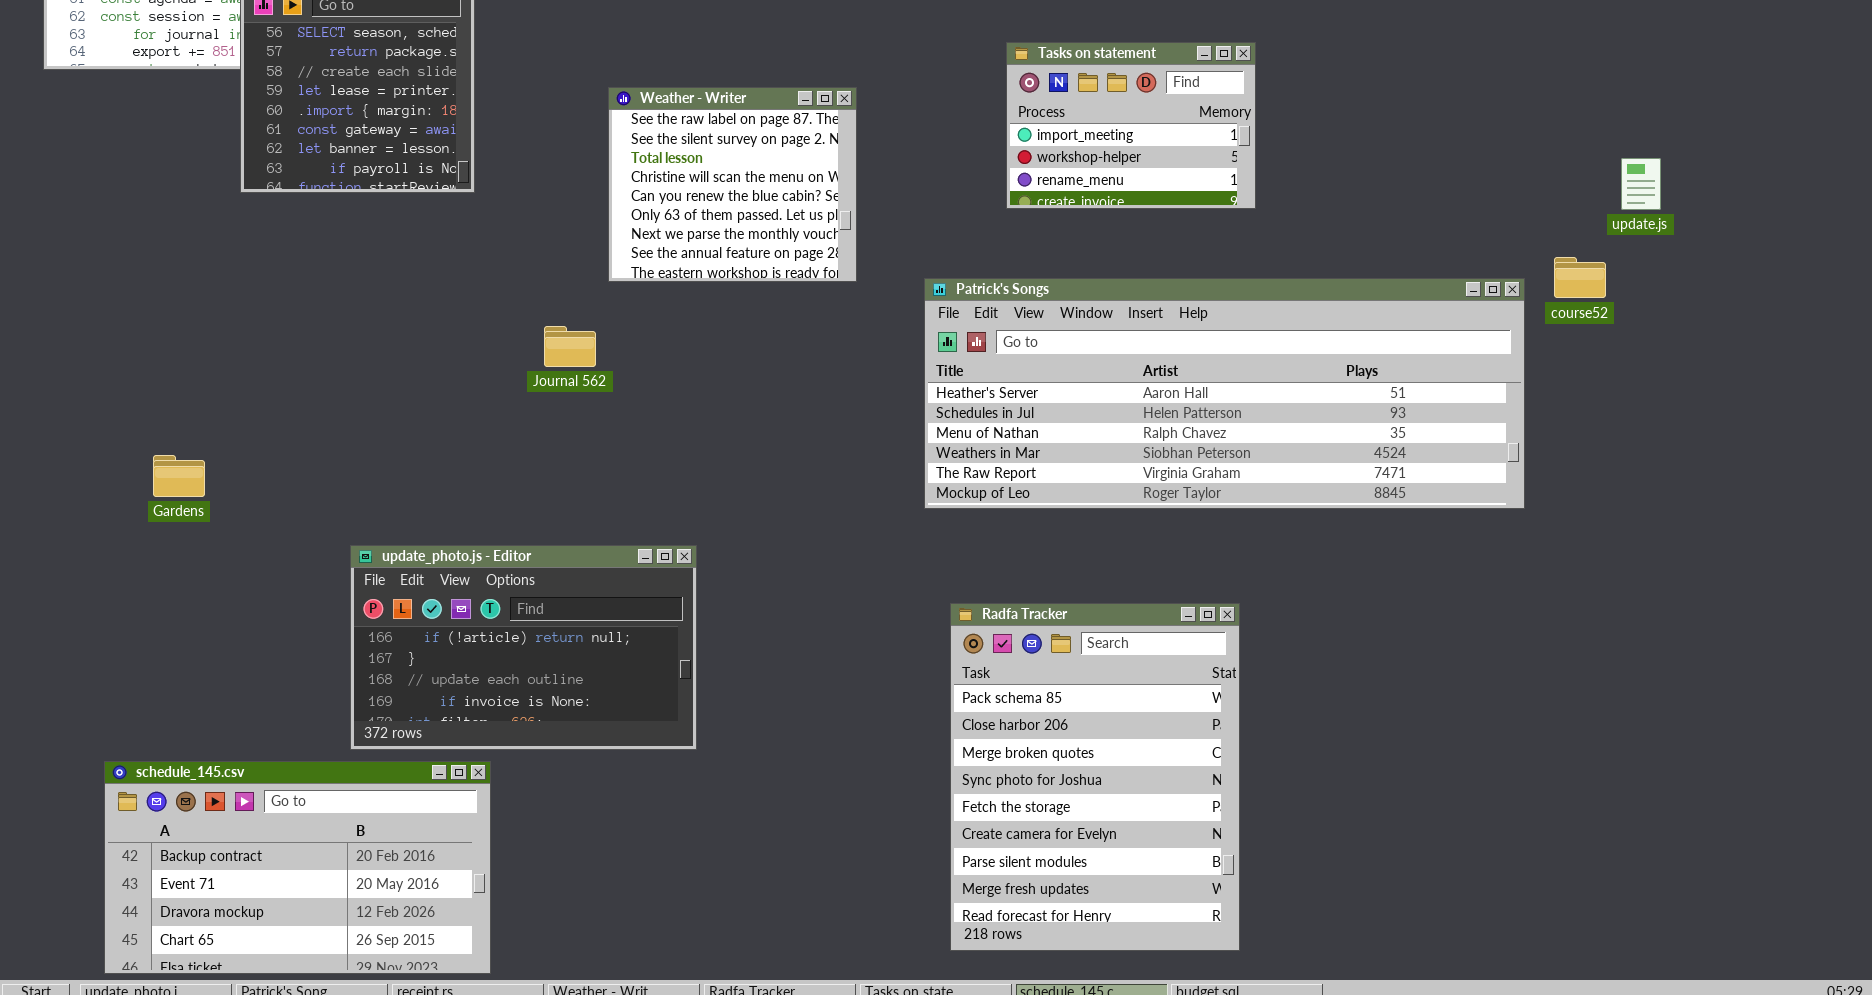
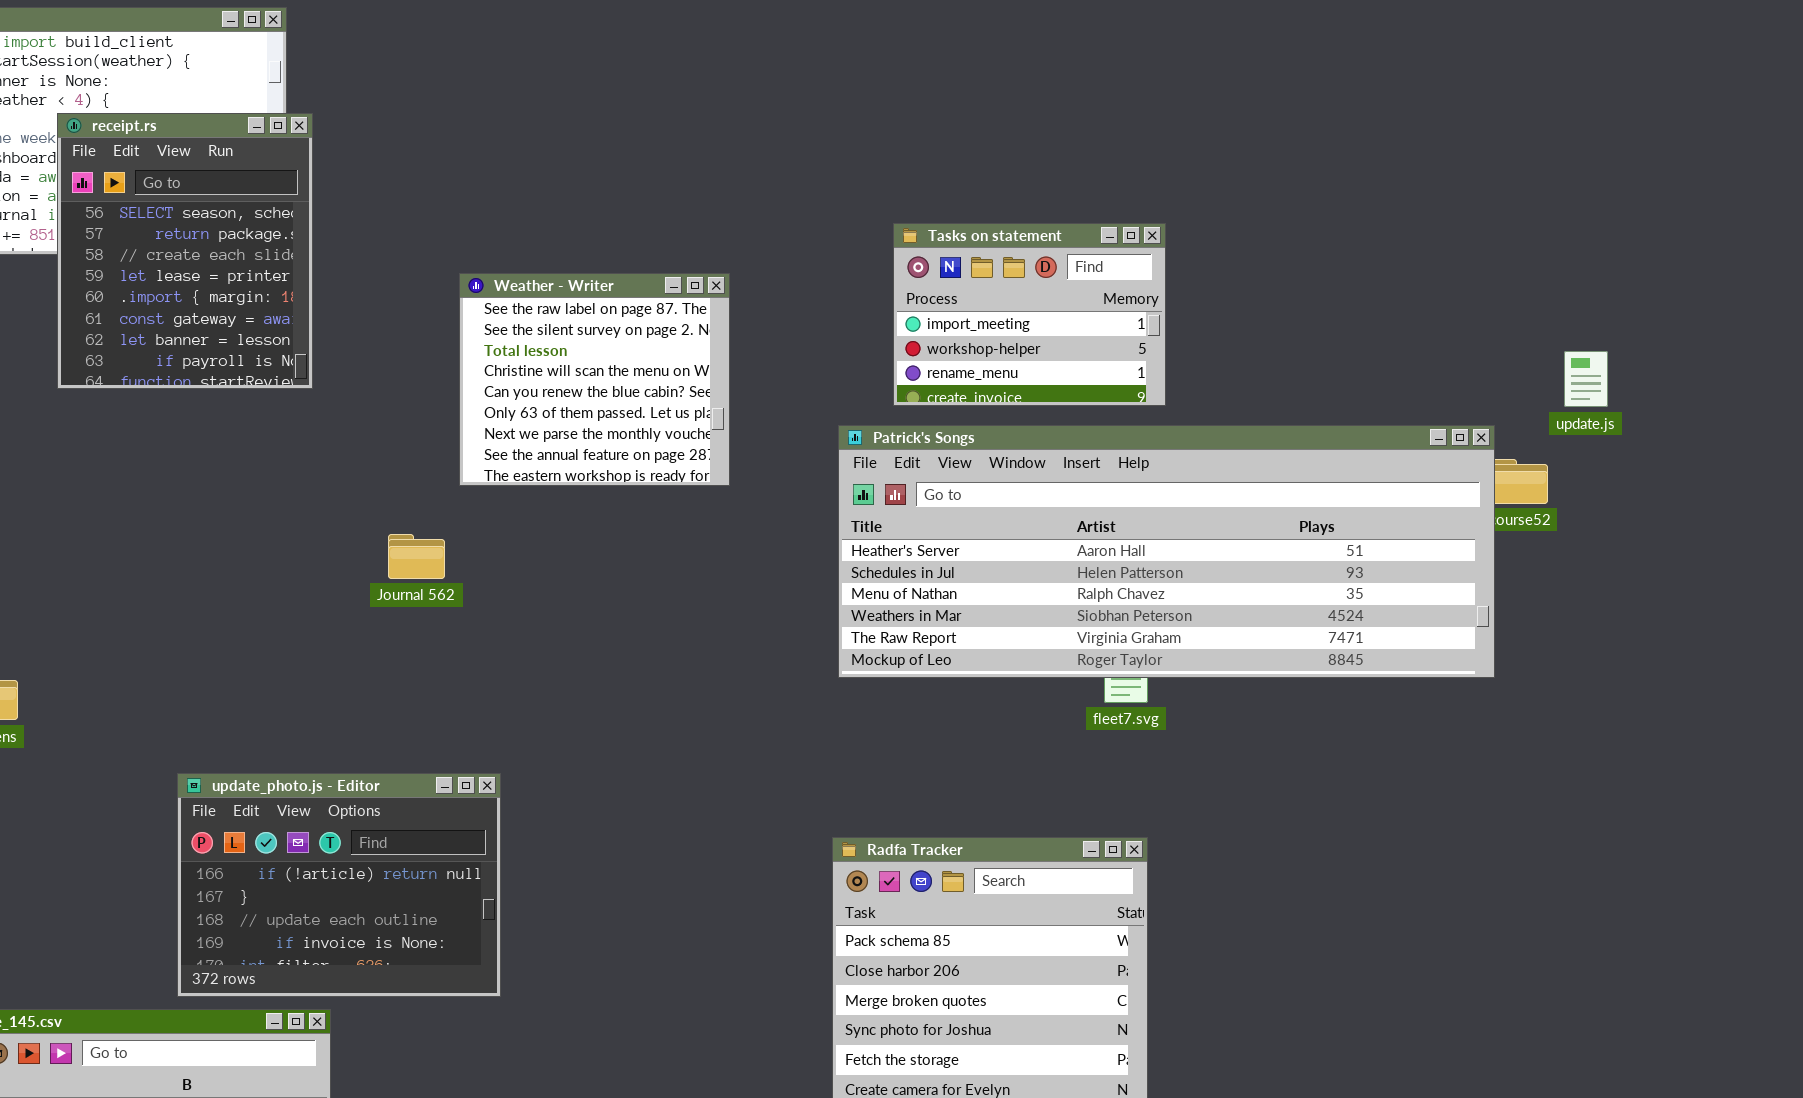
Patrick's Songs: [924,278,1525,509] -> [838,425,1495,678], moved
update_photo.js - Editor: [350,545,697,750] -> [177,773,501,997], resized

